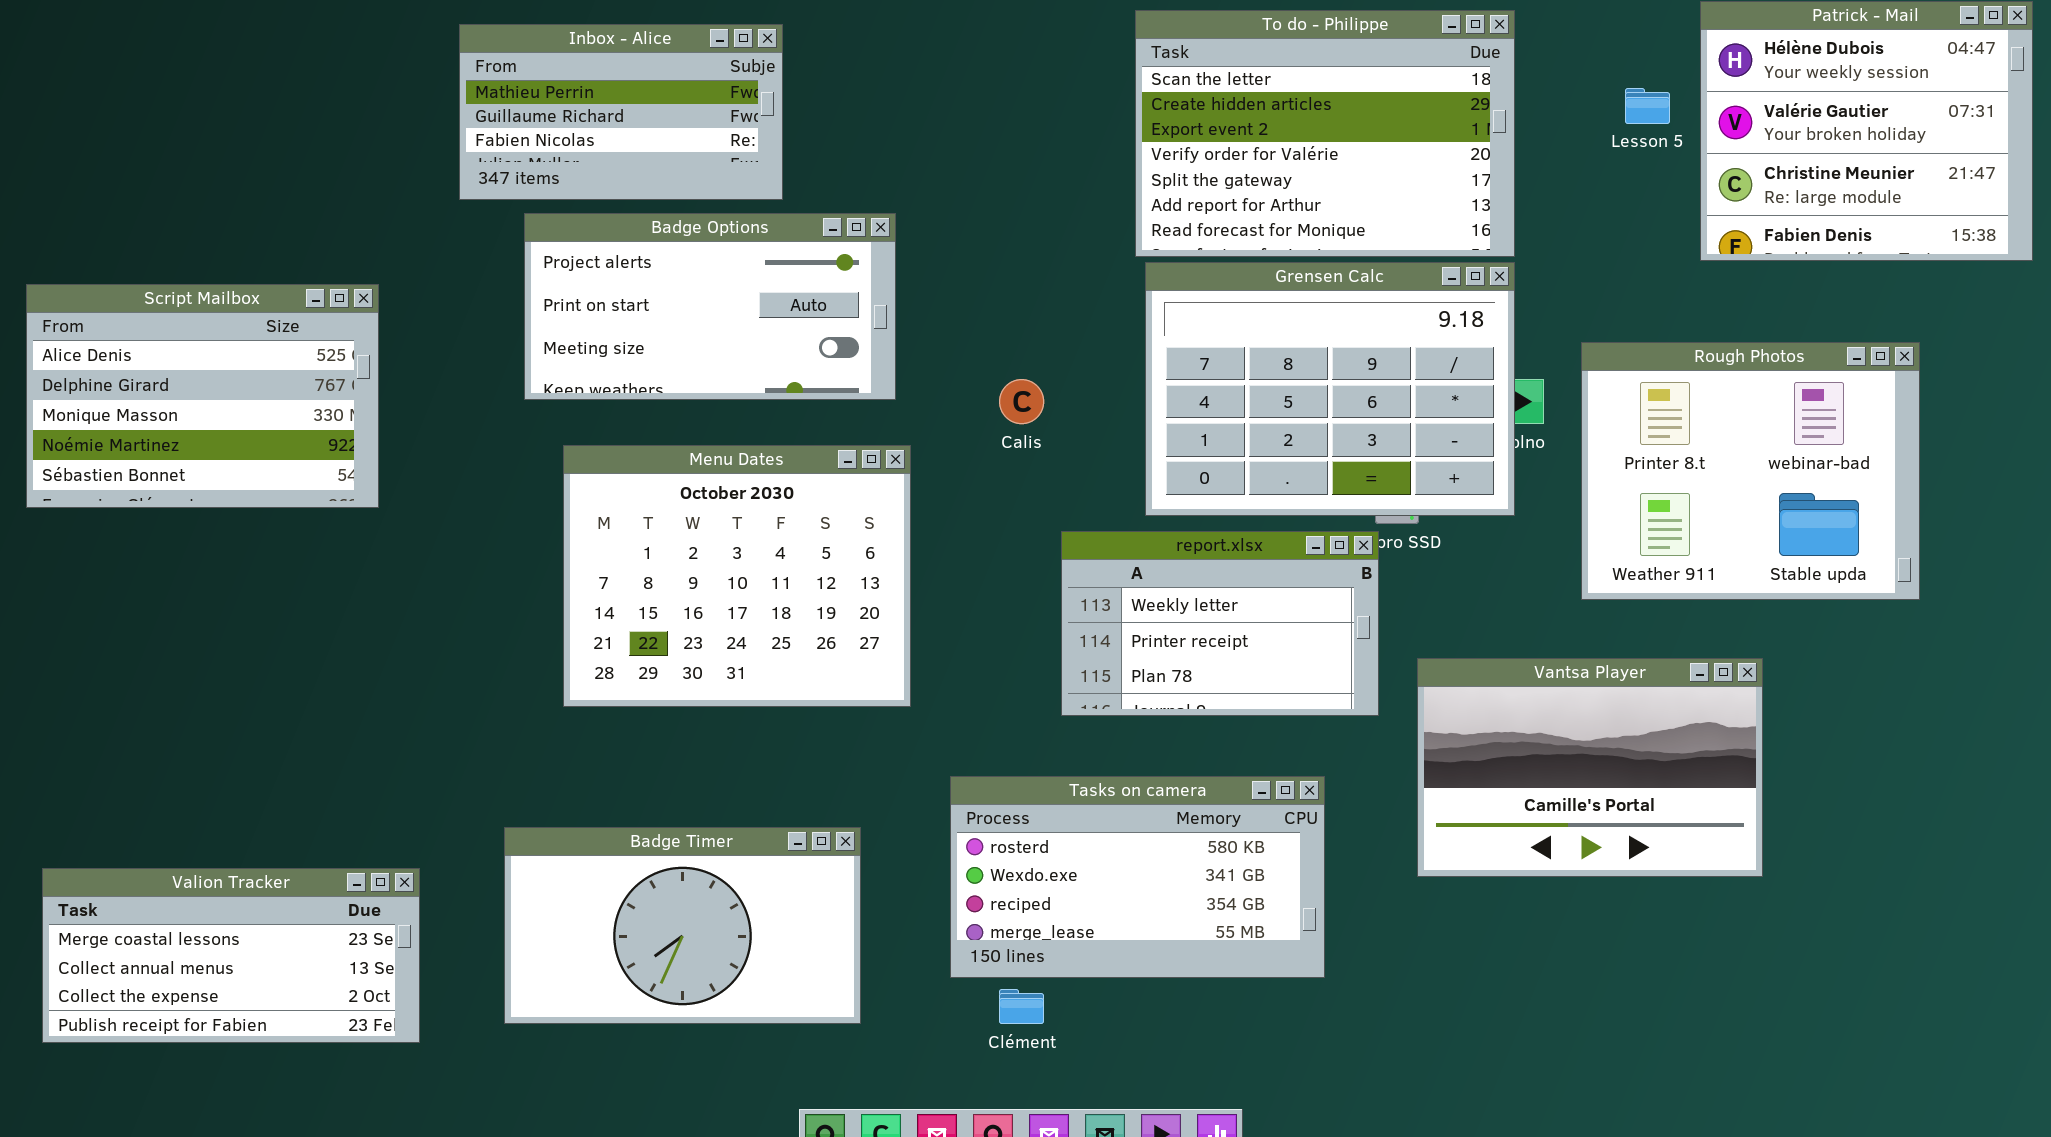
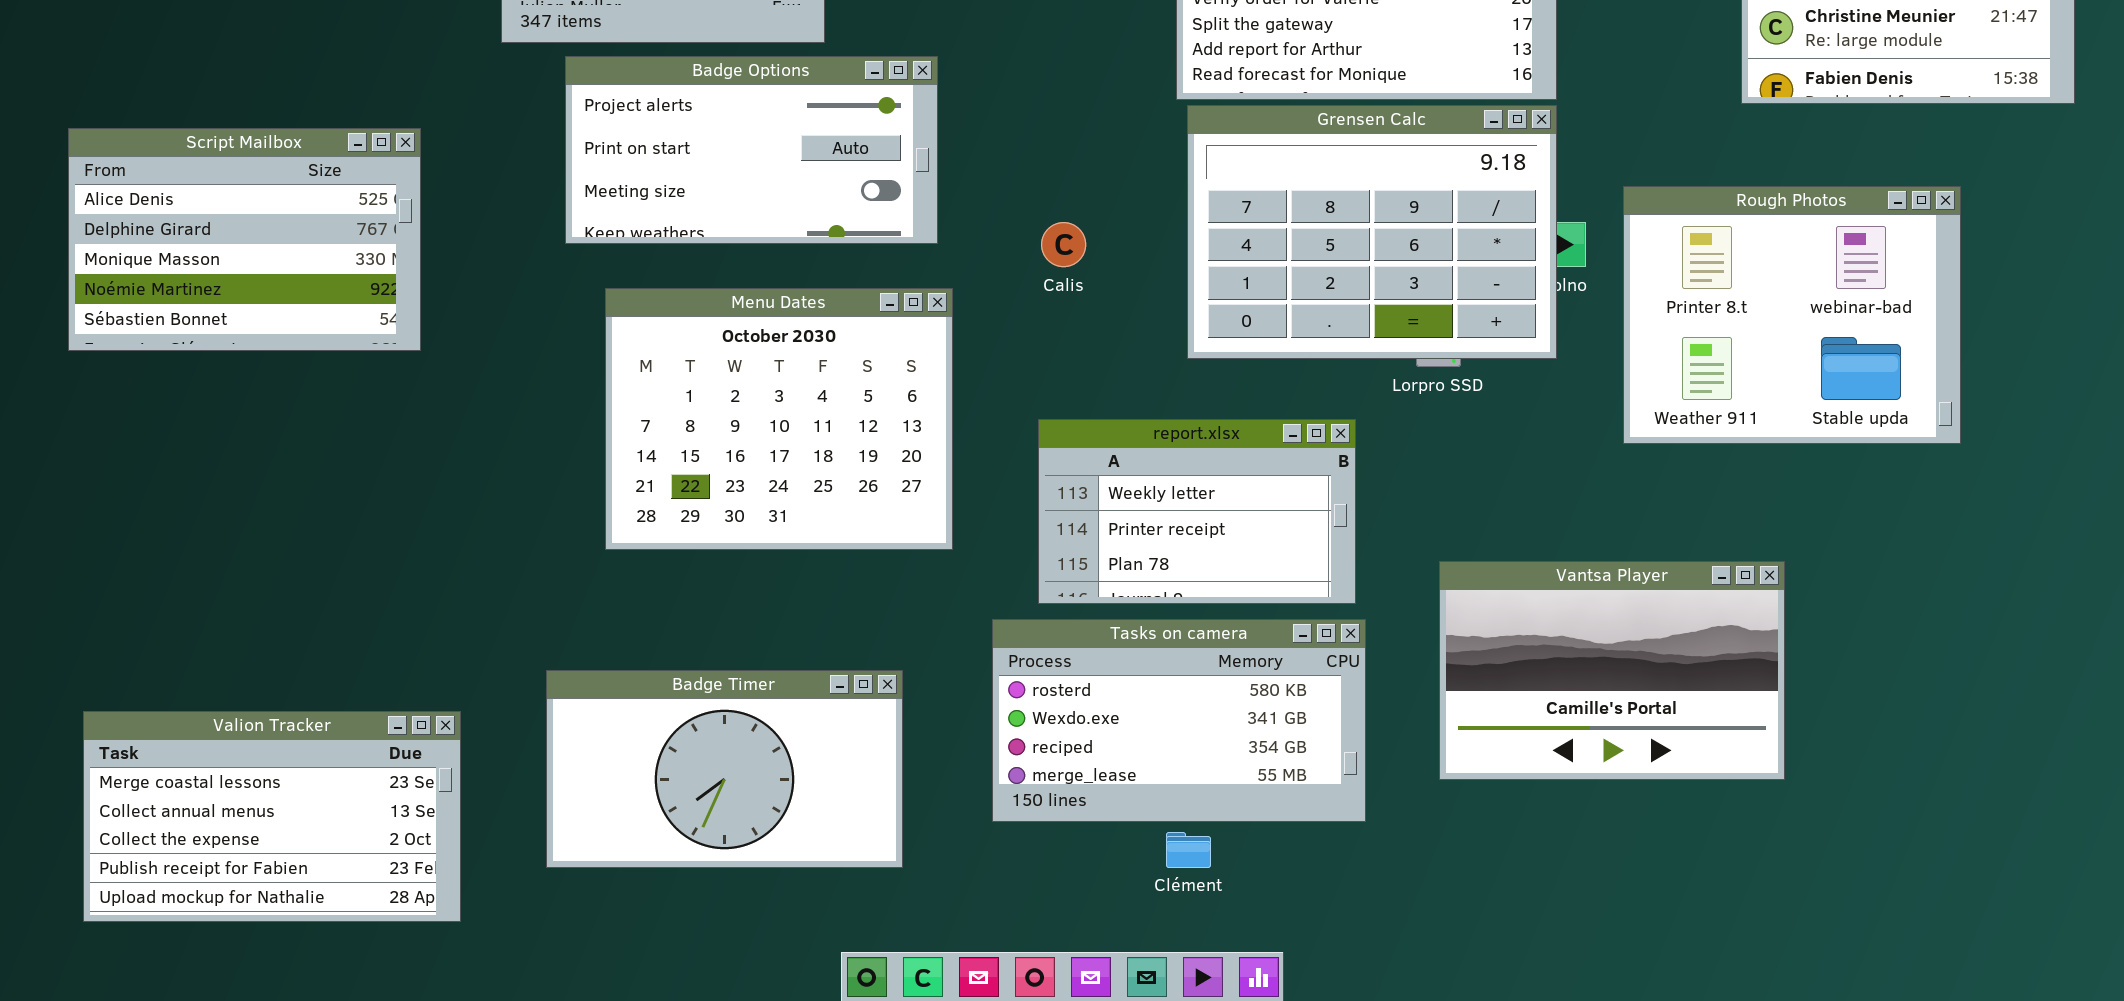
report.xlsx: [1061,531,1379,716] -> [1038,419,1356,604], moved
Vantsa Player: [1417,658,1763,877] -> [1439,561,1785,780], moved
Valion Tracker: [42,868,420,1043] -> [83,711,461,922], resized
Clément: [999,989,1044,1024] -> [1166,832,1211,868], moved

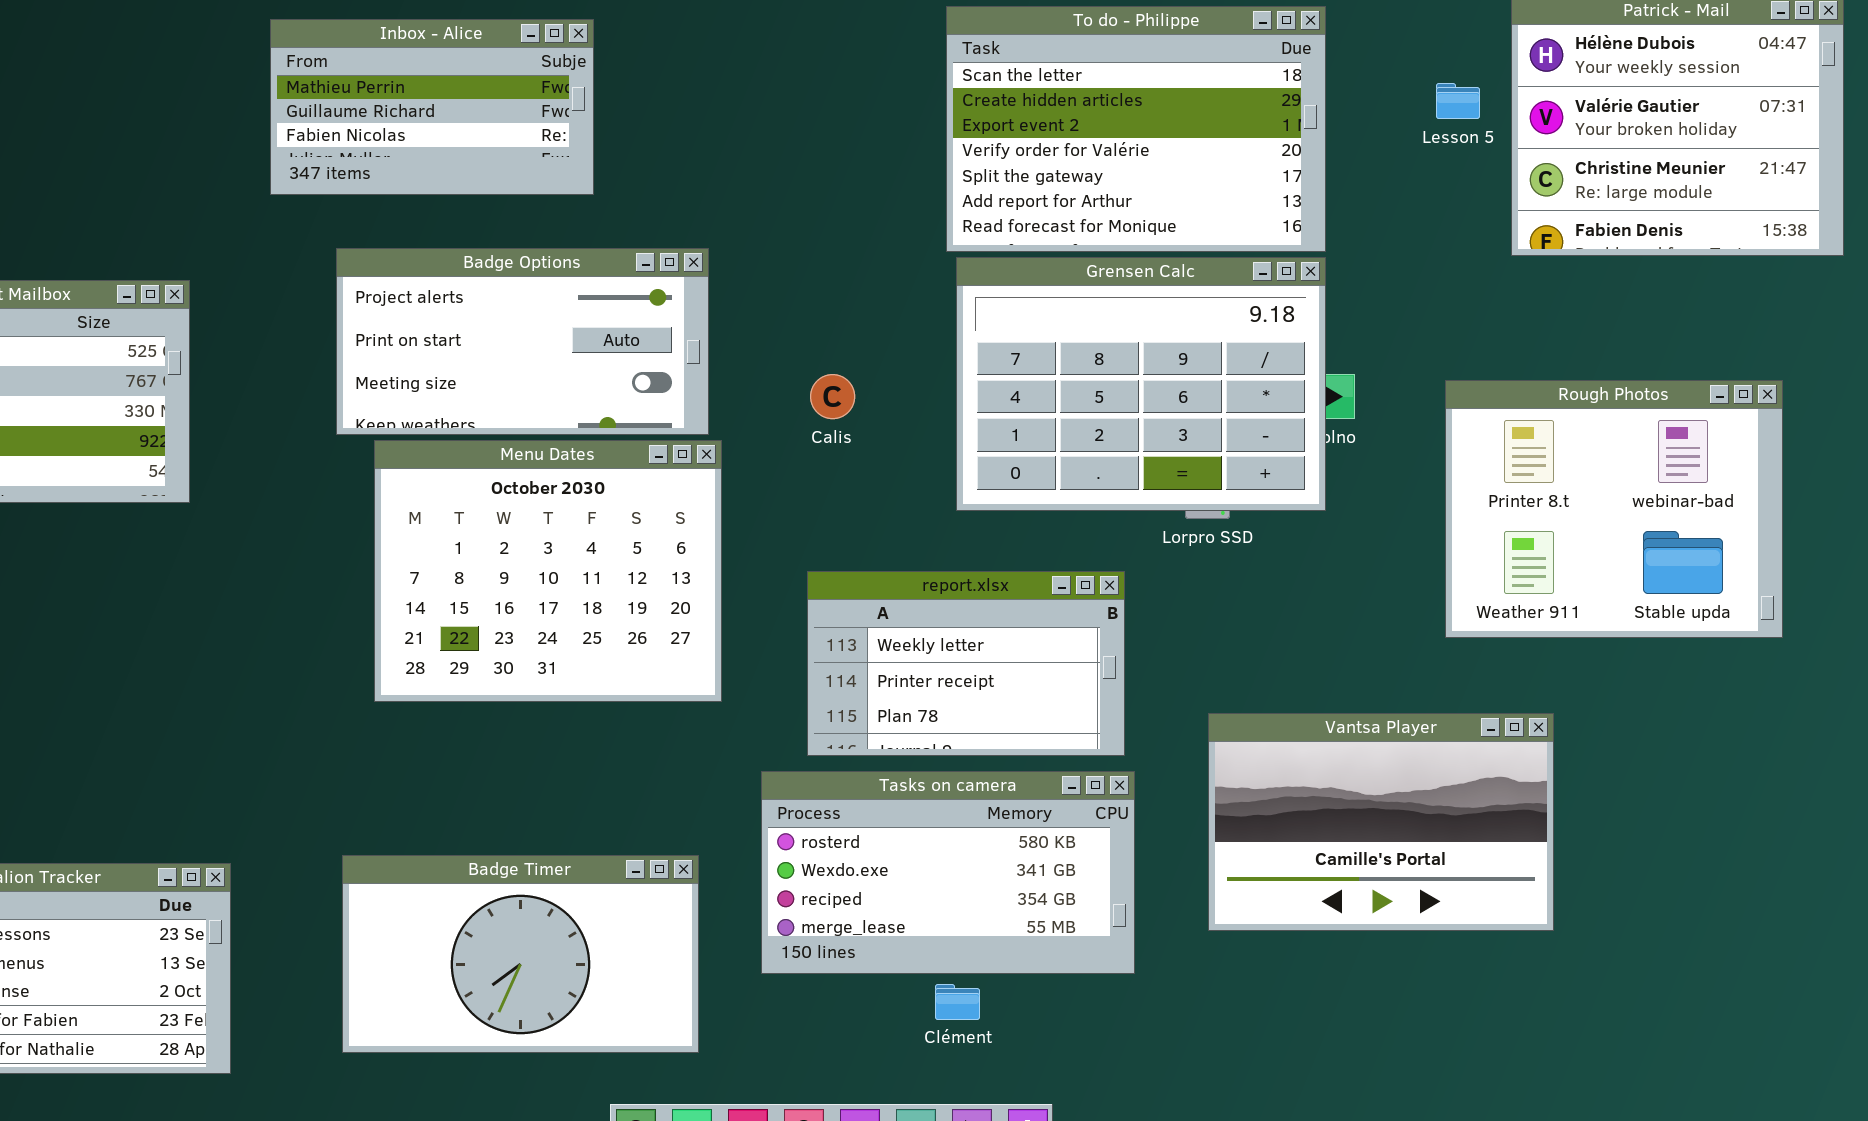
Badge Options: [565,56,938,244] -> [336,248,709,435], moved
Rough Photos: [1623,186,1961,444] -> [1445,380,1783,638], moved
Badge Timer: [546,670,903,868] -> [342,855,699,1053], moved

